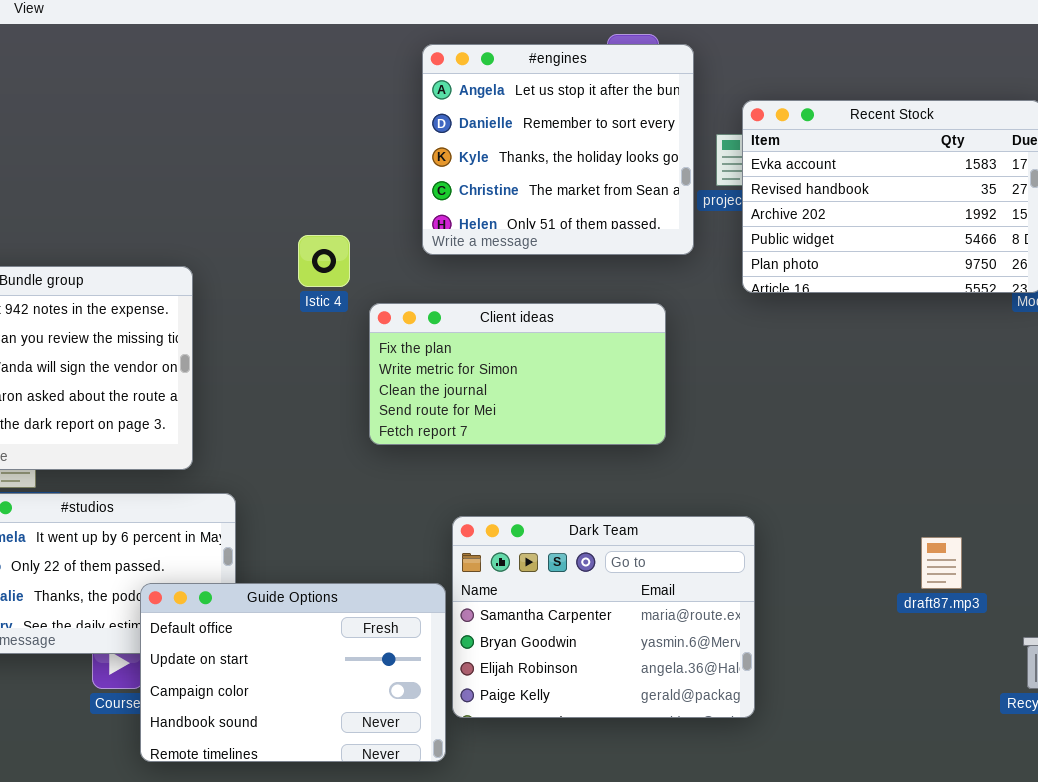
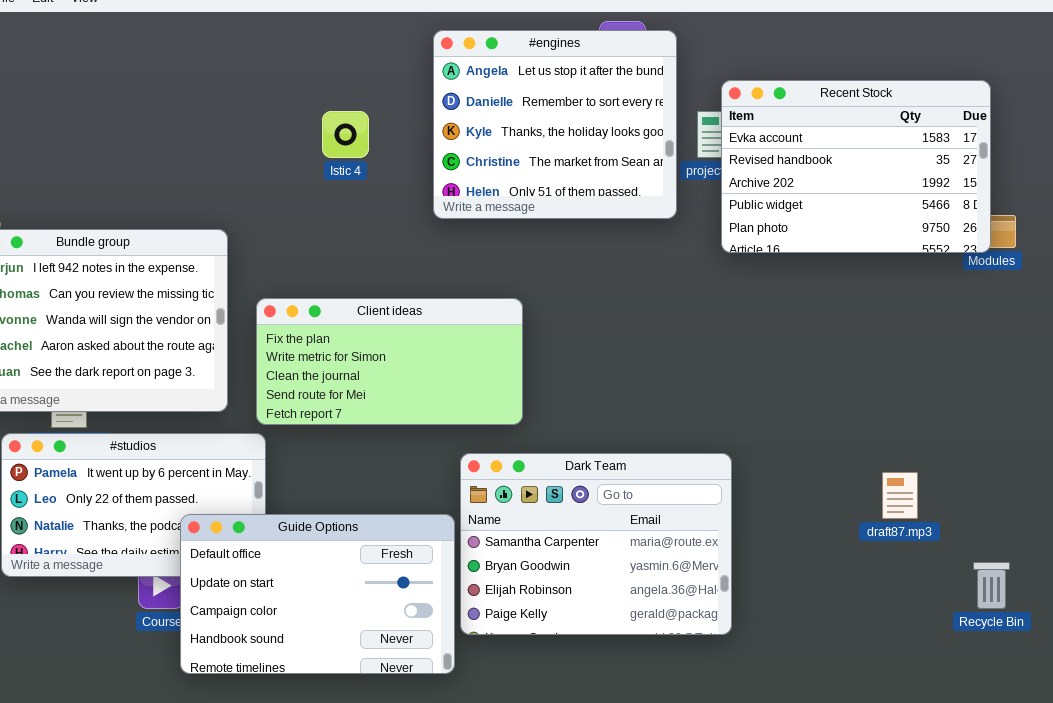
Istic 4: [298,235,350,287] -> [322,111,369,158], moved
Client ideas: [369,303,666,445] -> [256,298,523,425], moved

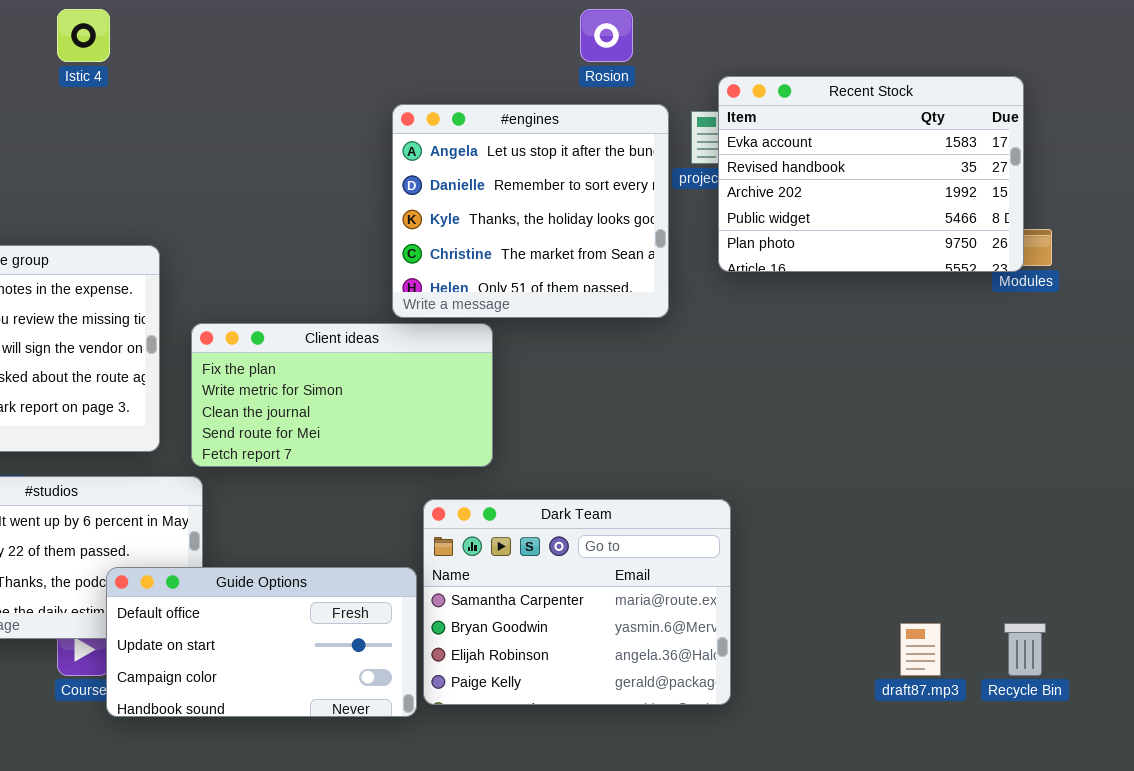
#engines: [433,30,677,219] -> [392,104,669,318], moved
Istic 4: [322,111,369,158] -> [57,9,110,62], moved
draft87.mp3: [882,472,918,519] -> [900,623,941,676], moved
Guide Options: [180,514,455,674] -> [106,567,417,717], resized

